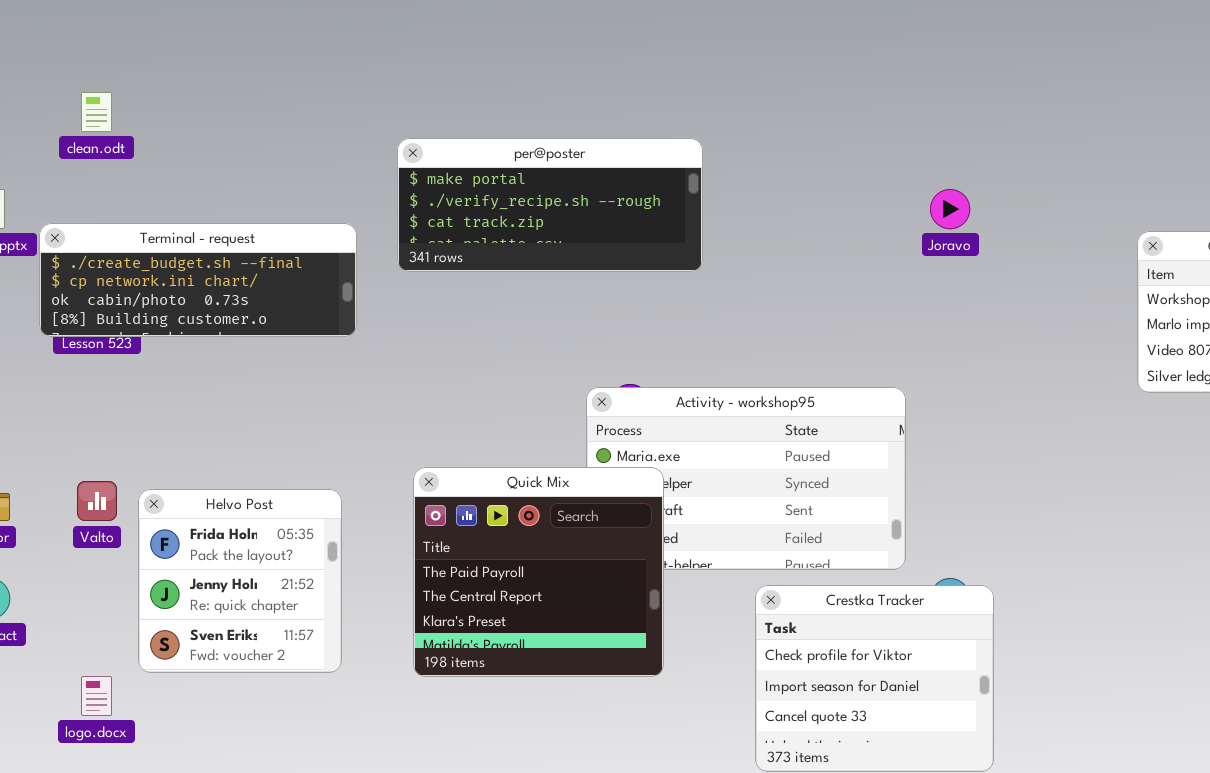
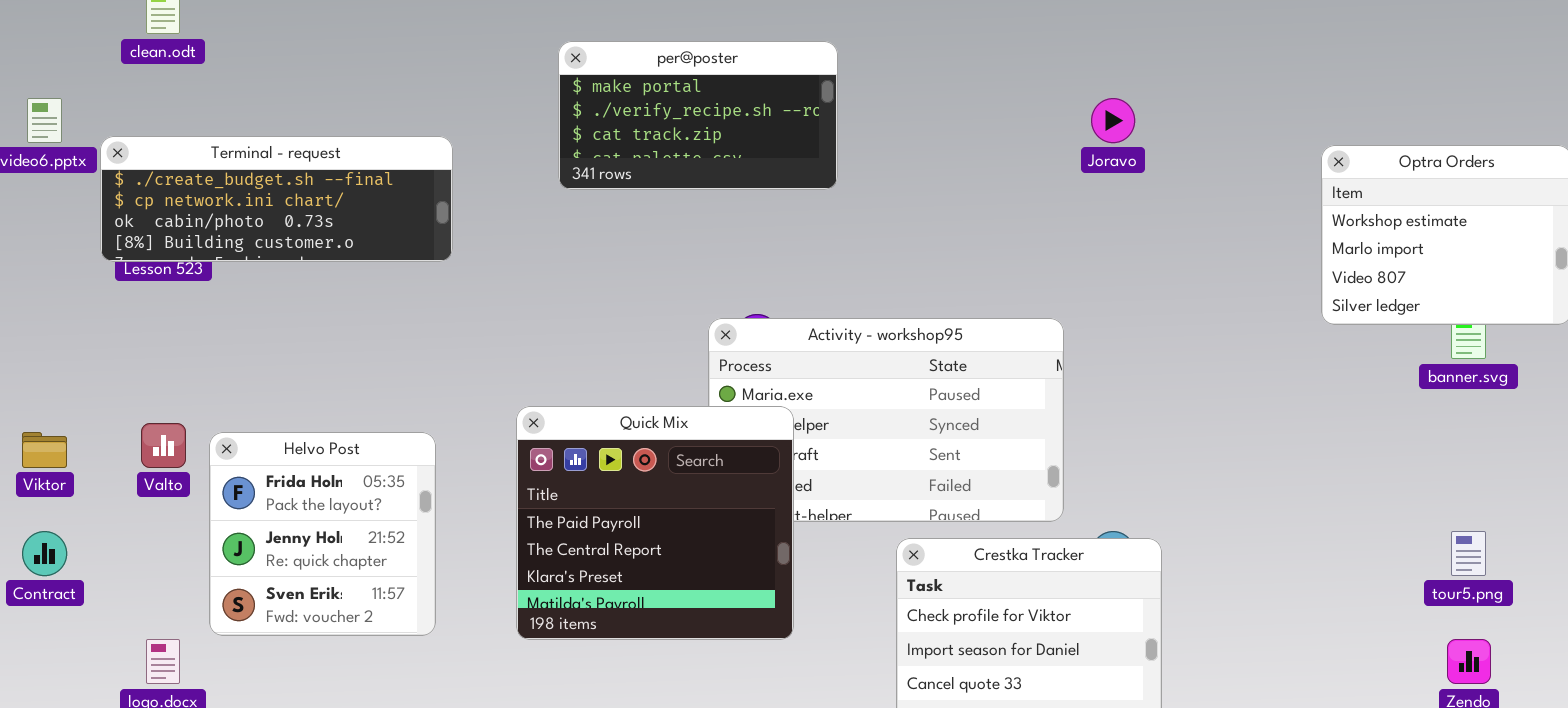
per@poster: [397,138,703,272] -> [558,41,838,190], resized

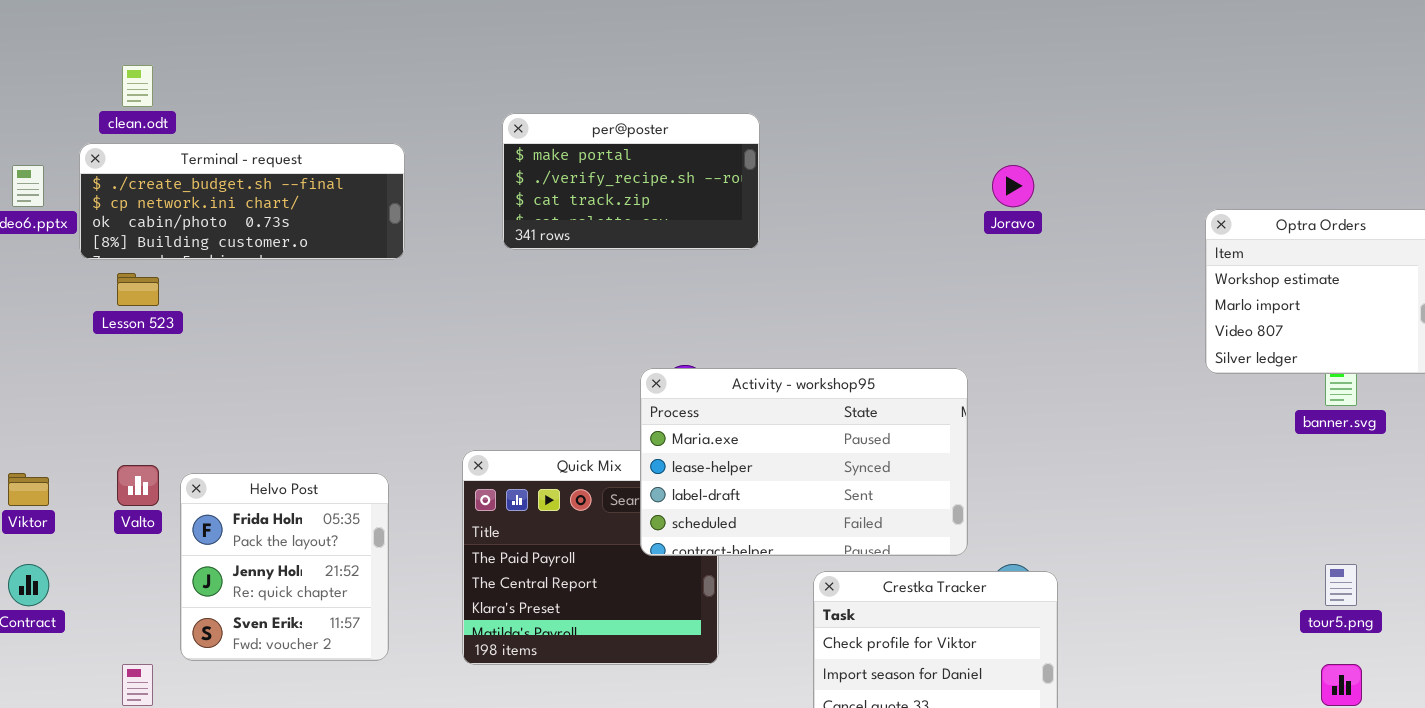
Terminal - request: [100,136,453,262] -> [79,143,405,260], moved
Activity - workshop95: [708,318,1064,522] -> [640,368,968,556], raised

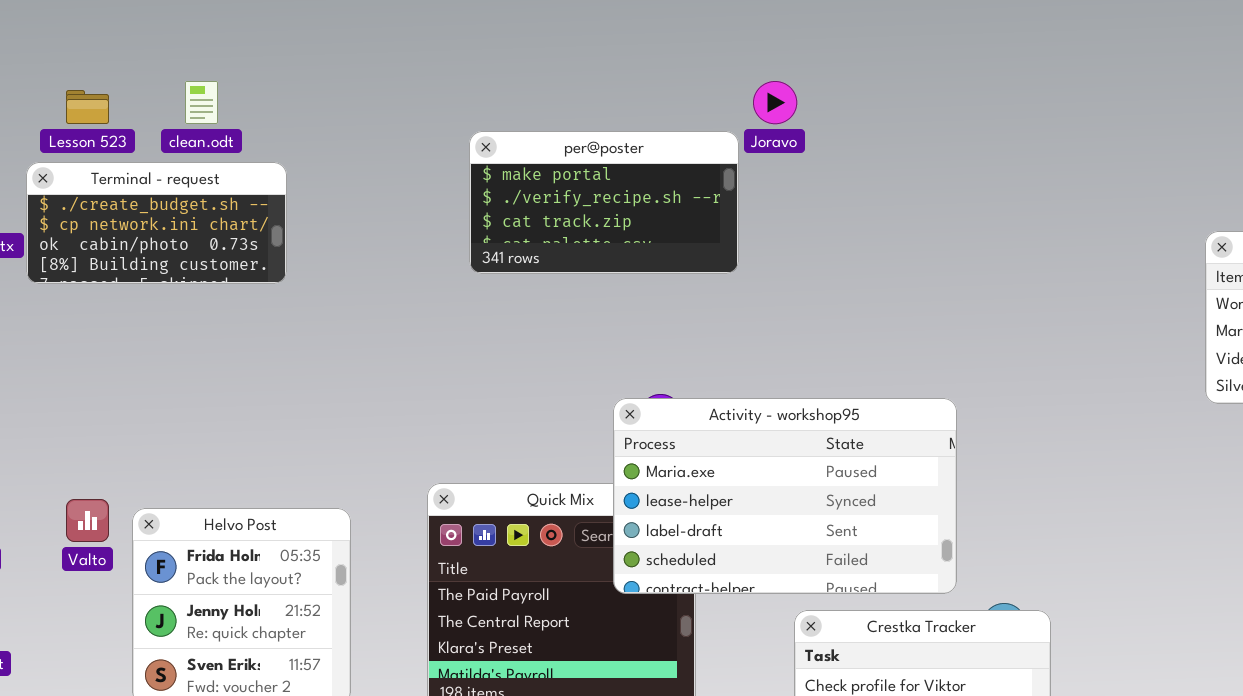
clean.odt: [122,65,153,107] -> [185,81,218,124], moved
Terminal - request: [79,143,405,260] -> [26,162,287,284], resized
Joravo: [992,165,1034,207] -> [753,81,797,124], moved
Lesson 523: [117,273,159,306] -> [66,90,109,124], moved

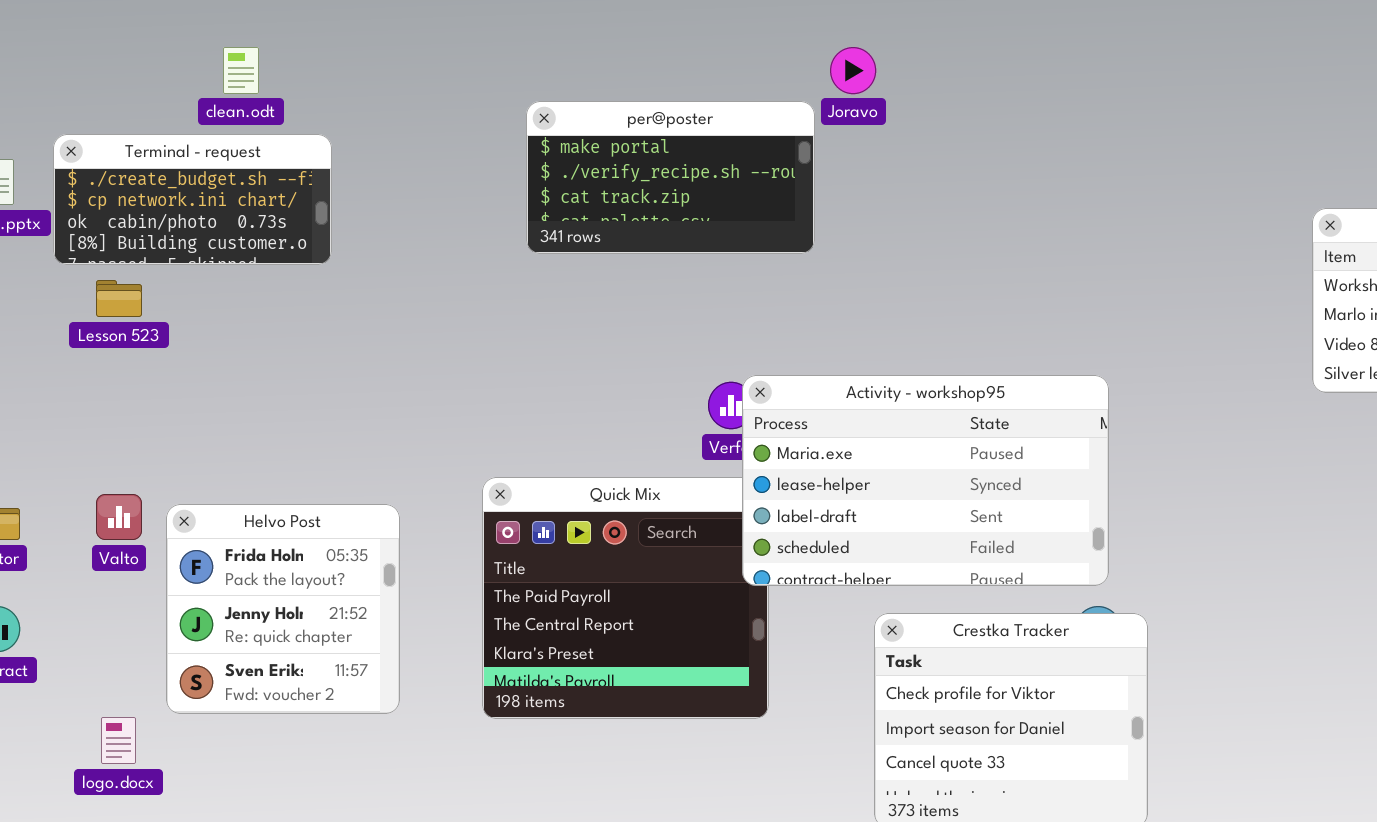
Lesson 523: [66,90,109,124] -> [96,280,142,317], moved
Activity - workshop95: [613,398,957,594] -> [742,375,1109,586], moved

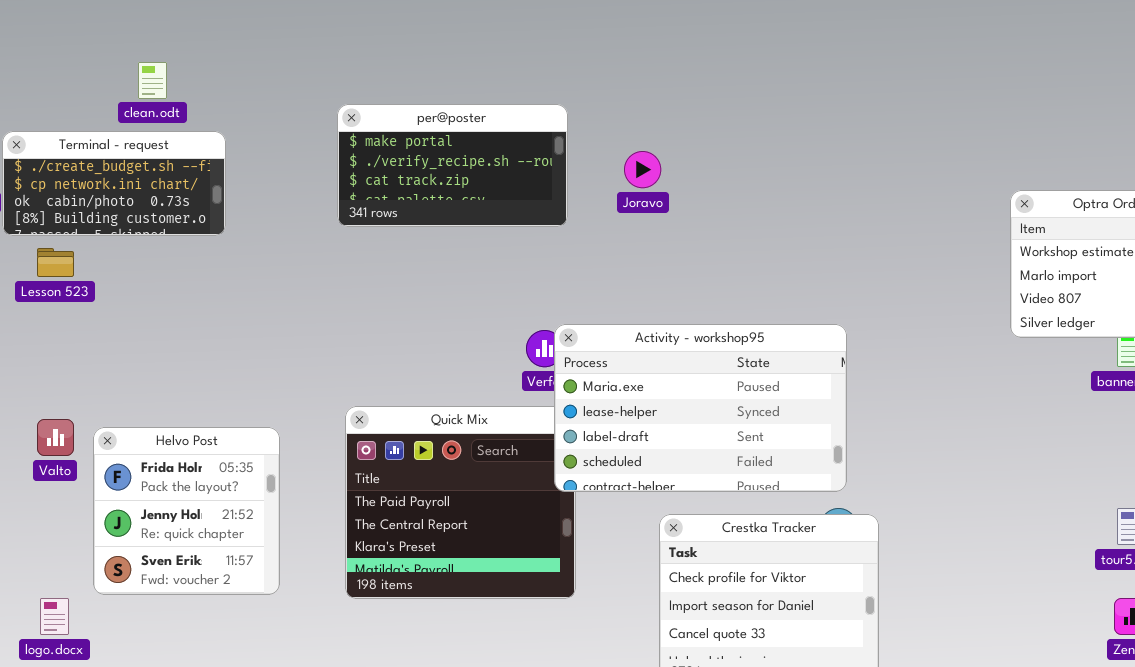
Joravo: [830,47,876,94] -> [624,151,661,188], moved
per@poster: [526,101,815,254] -> [337,104,568,227], moved

